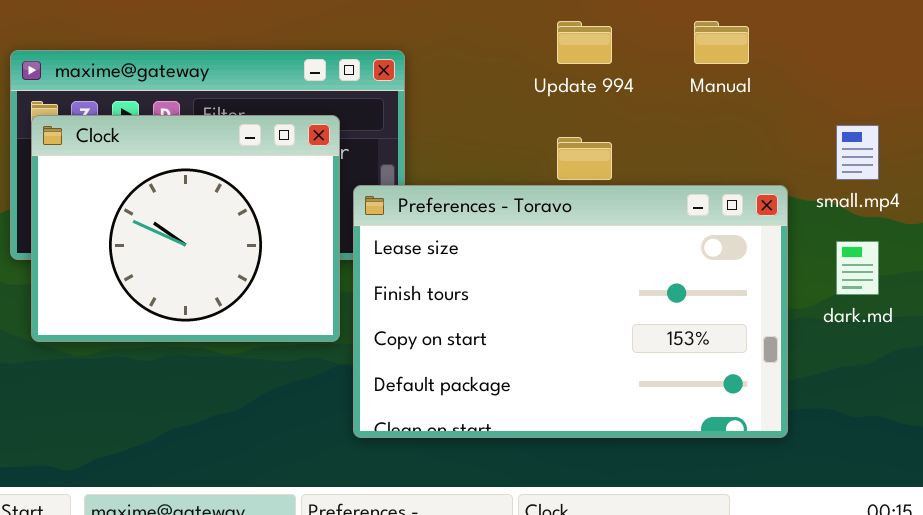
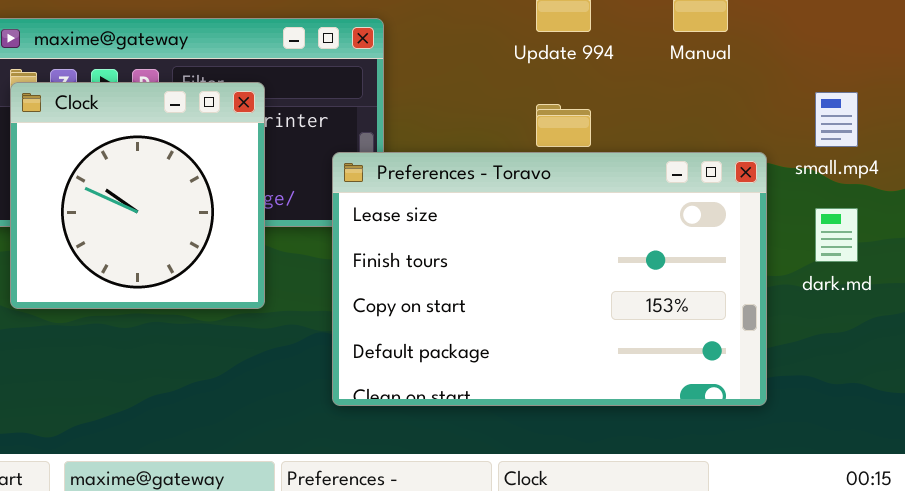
Clock: [31,115,340,342] -> [10,82,265,309], resized

